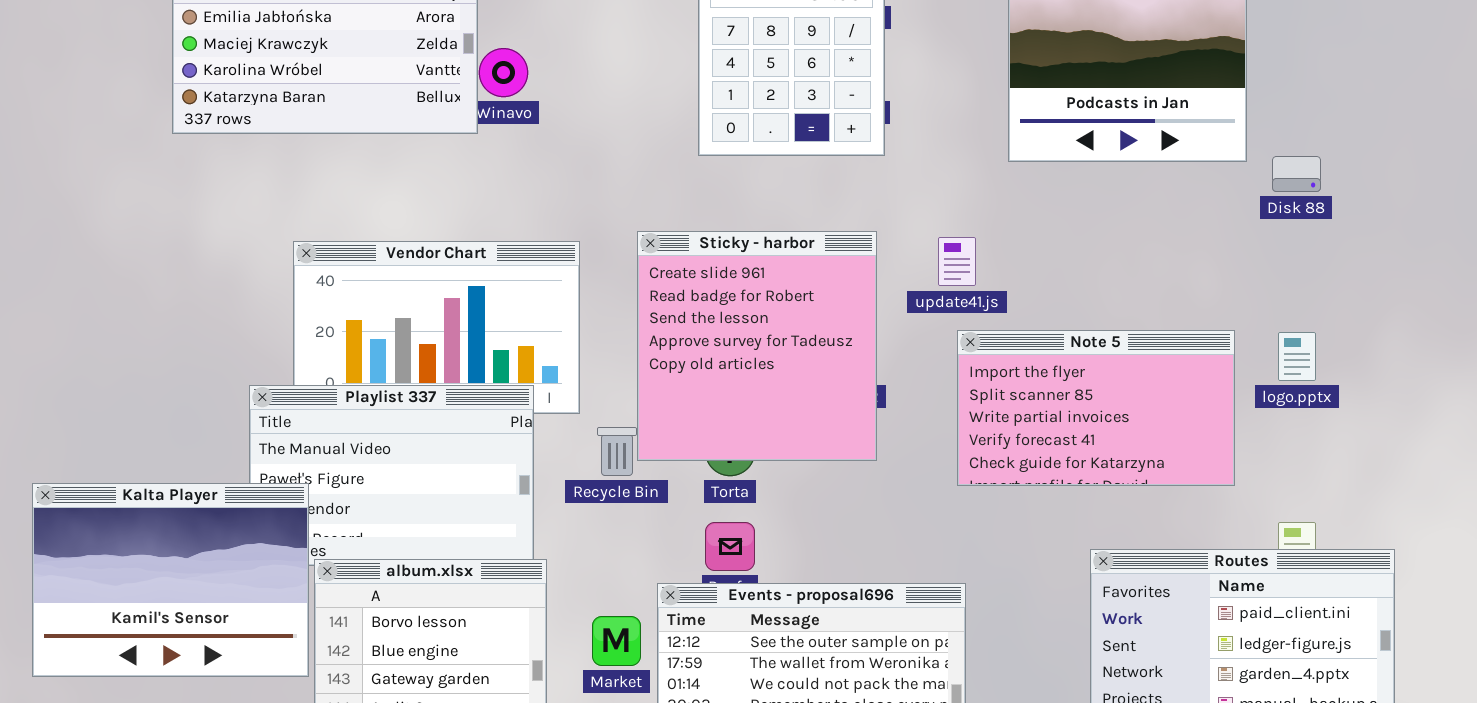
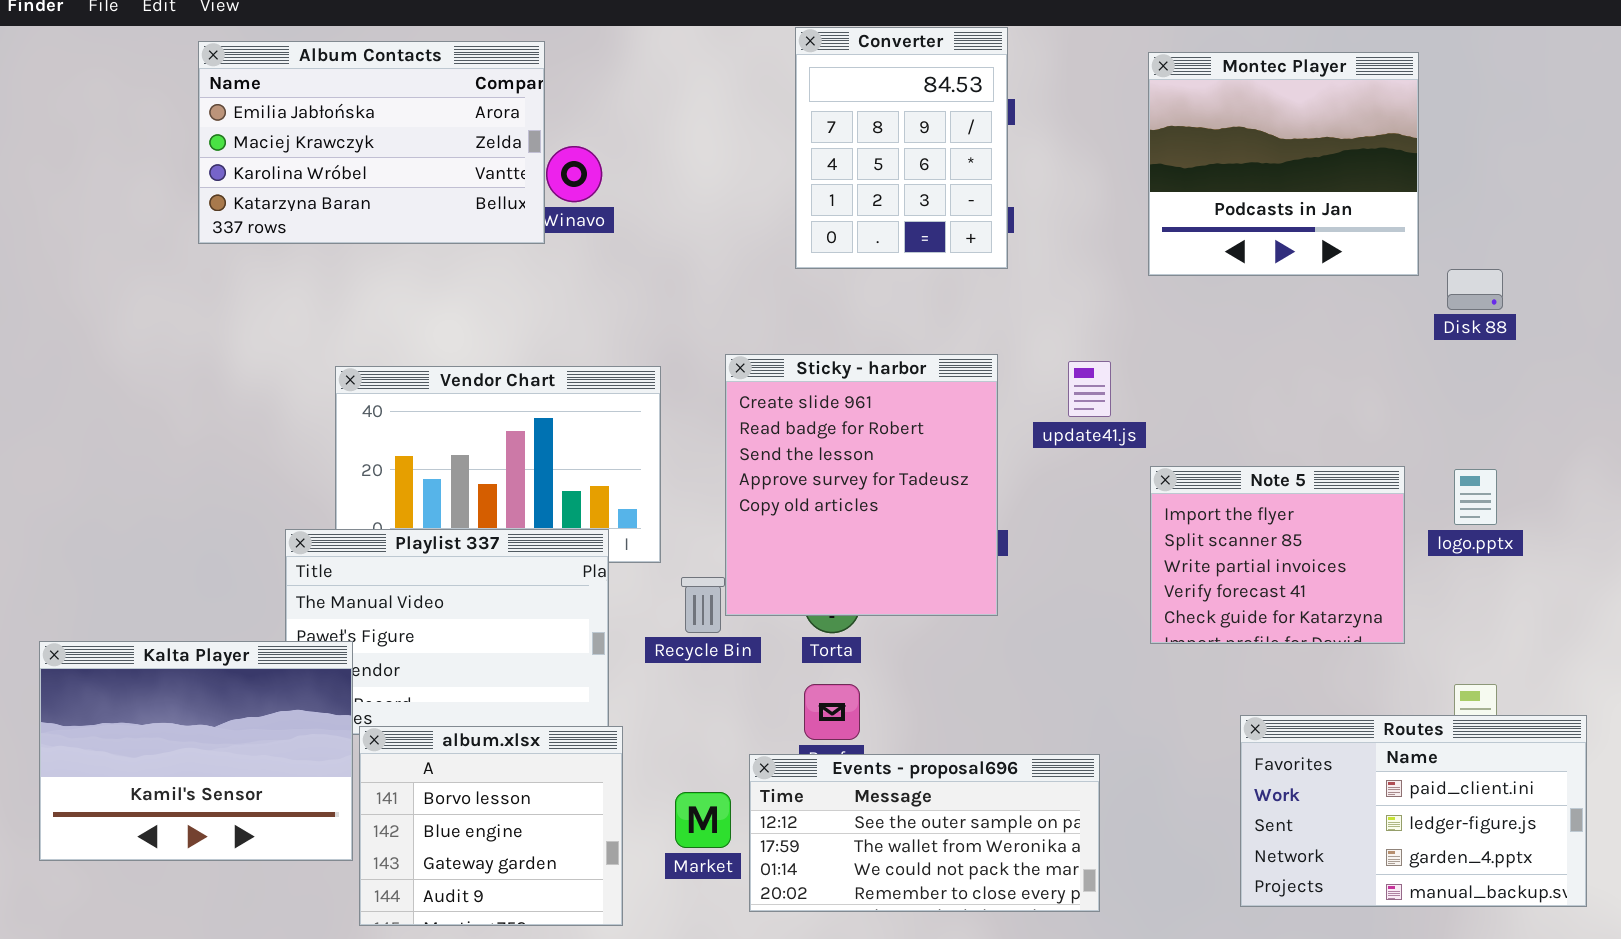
Note 5: [957,330,1235,486] -> [1150,466,1405,644], resized

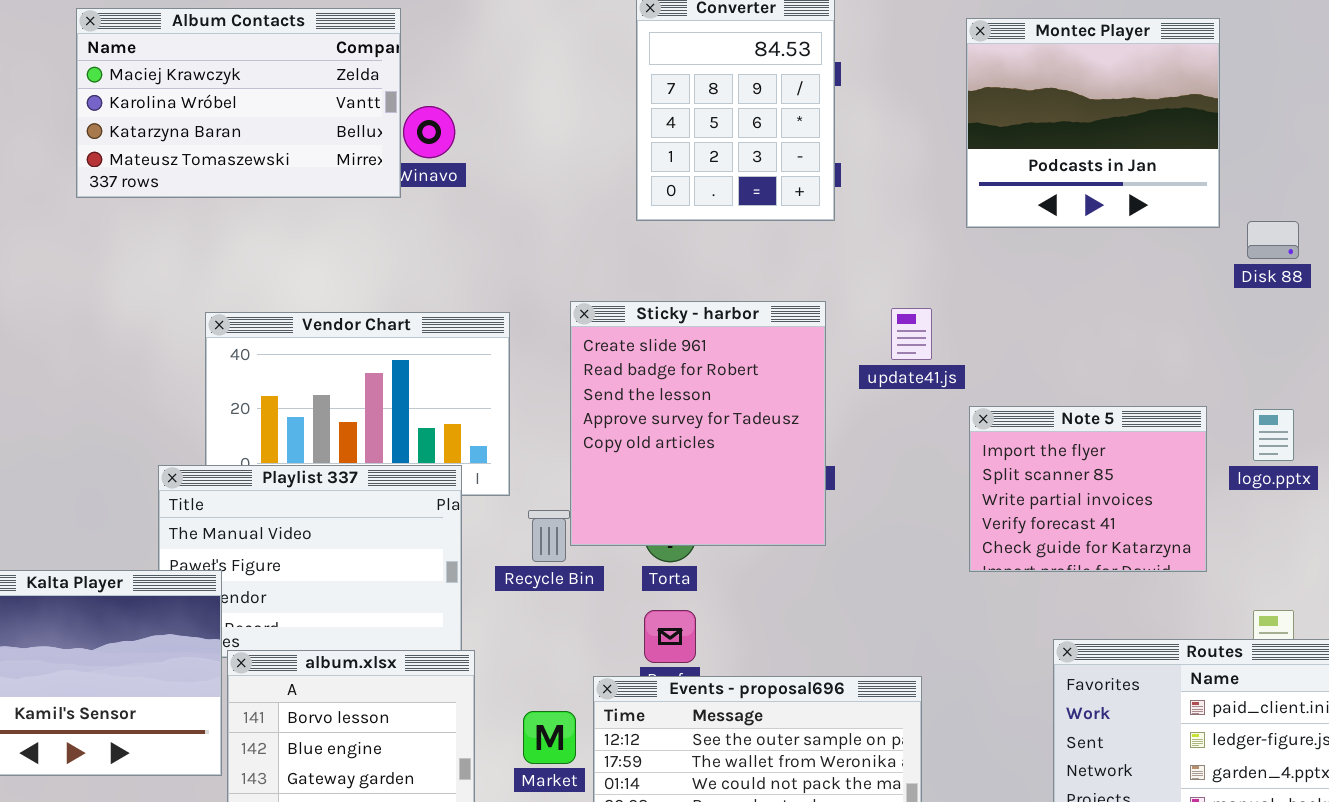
Album Contacts: [198,41,545,244] -> [76,8,401,198], scrolled down 1 row

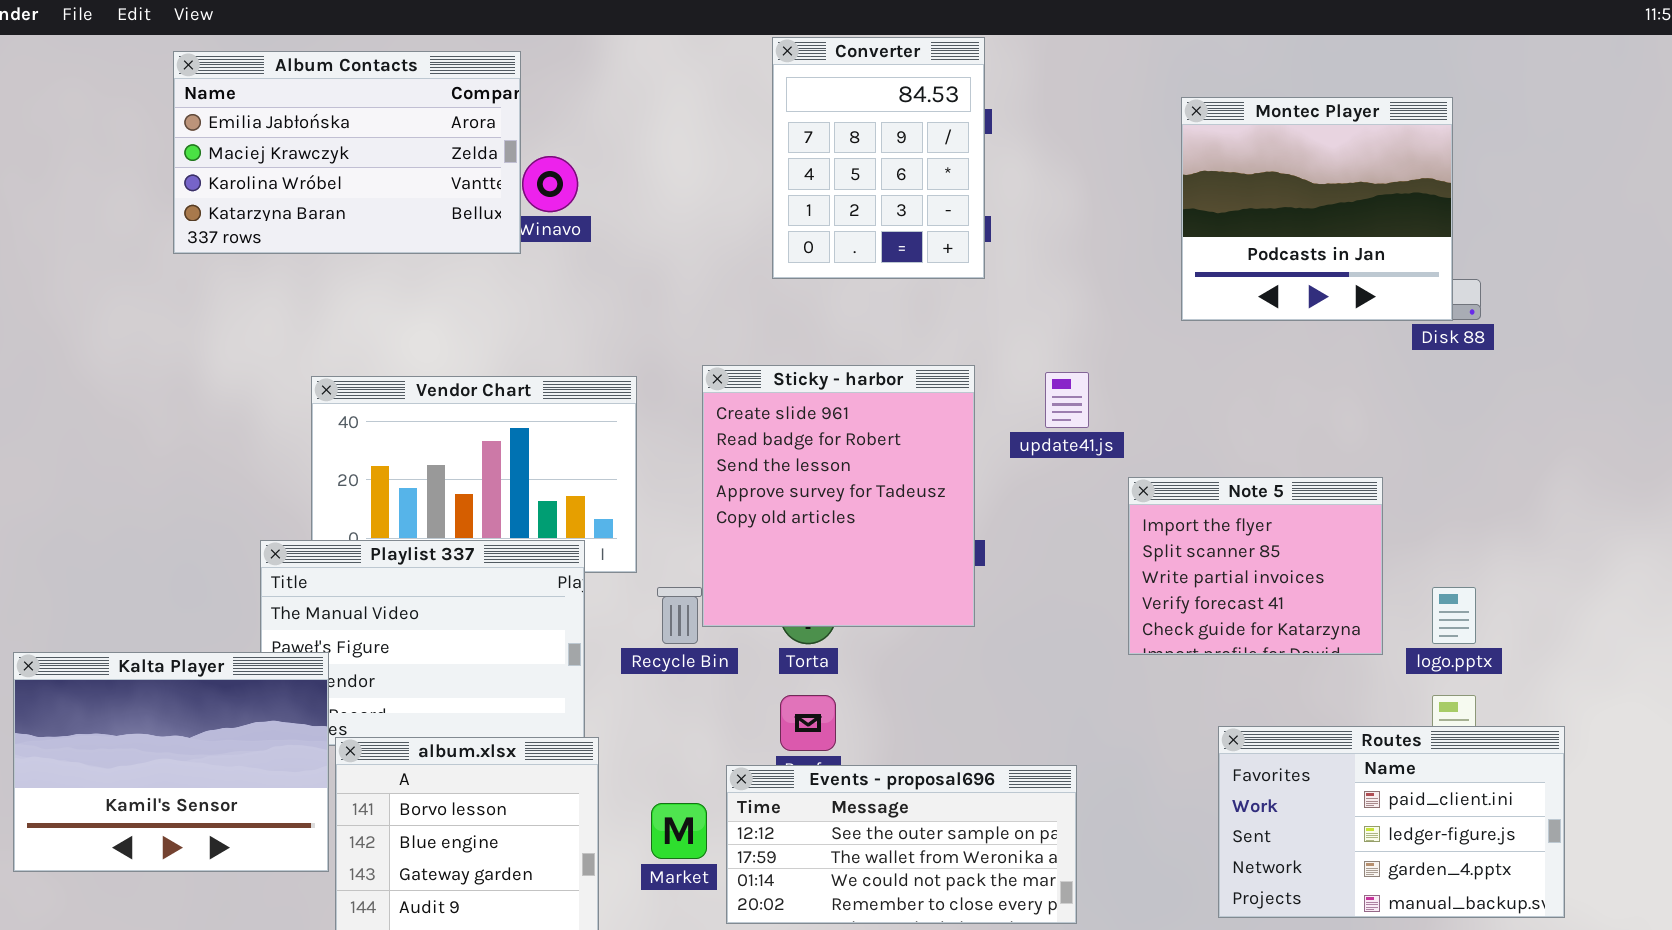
Album Contacts: [76,8,401,198] -> [173,51,521,254], scrolled up 1 row
Montec Player: [966,18,1220,228] -> [1181,97,1453,321], moved
logo.pptx: [1253,409,1294,461] -> [1432,587,1476,644], moved

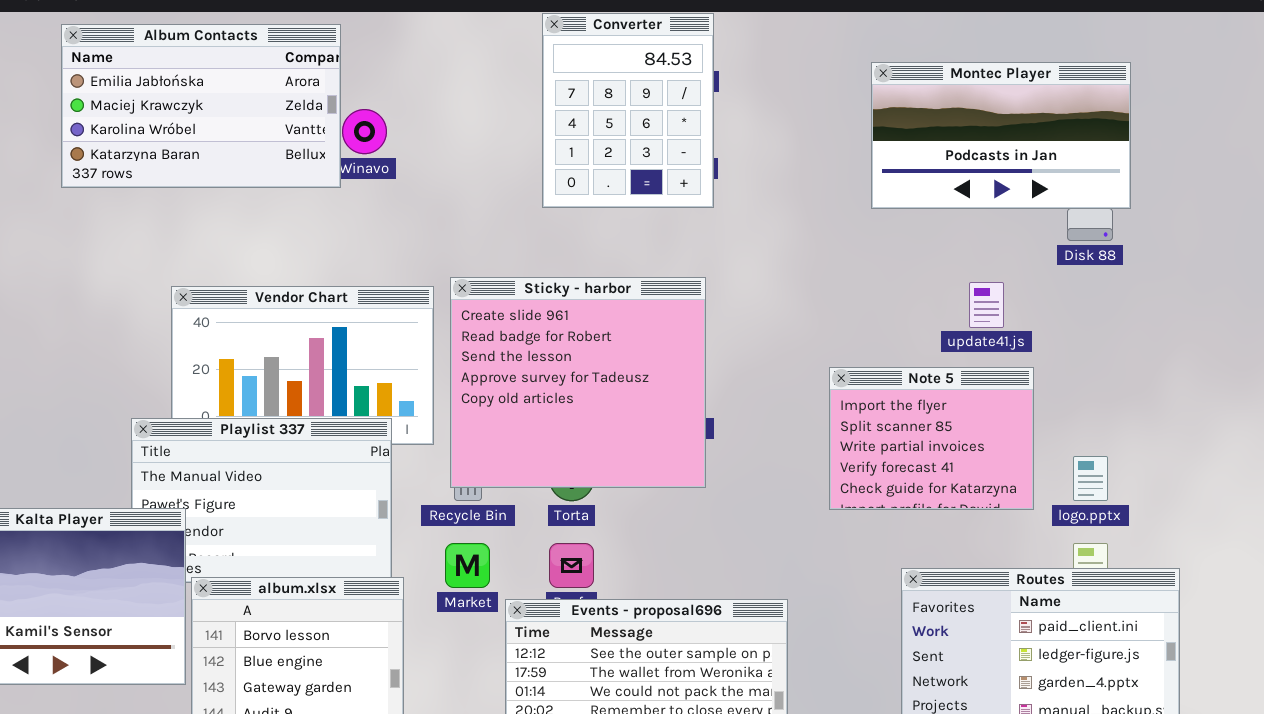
Montec Player: [1181,97,1453,321] -> [871,62,1131,209], resized
Sticky - harbor: [702,365,975,627] -> [450,277,706,488], resized
update41.js: [1045,372,1089,428] -> [969,282,1004,328], moved
Market: [651,803,707,859] -> [445,543,490,588], moved

